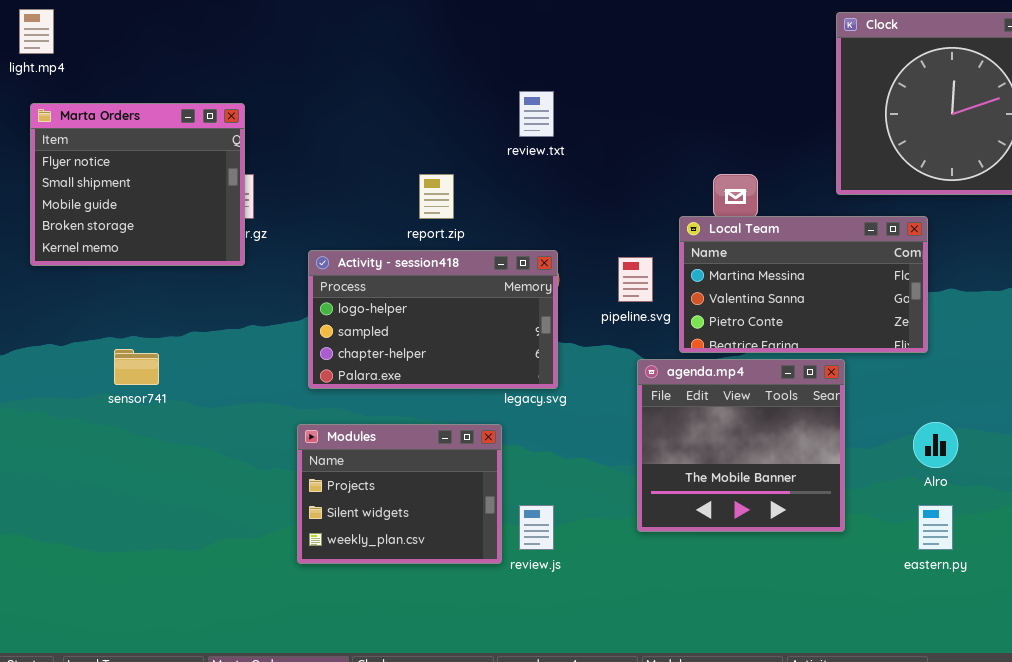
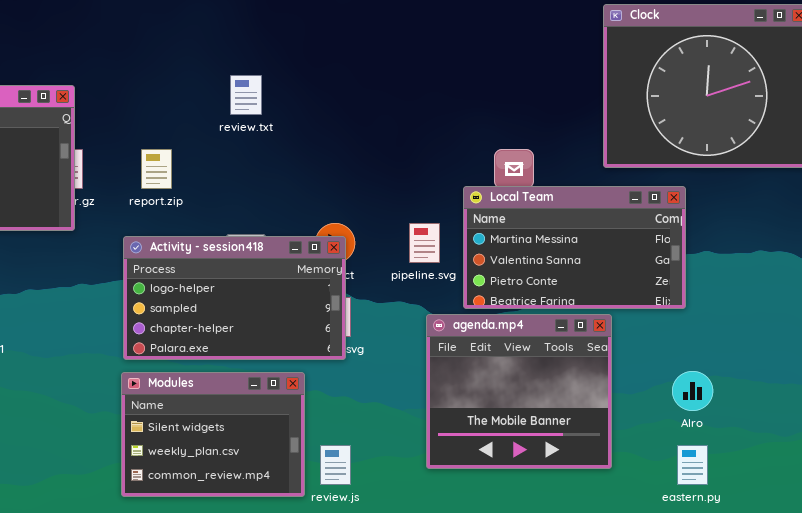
review.txt: [519,91,554,137] -> [230,75,262,115], moved
report.zip: [419,174,454,219] -> [141,149,172,189], moved
Activity - session418: [308,250,558,389] -> [123,236,346,360], moved
Modules: [297,424,502,564] -> [121,372,305,497], scrolled down 1 row

